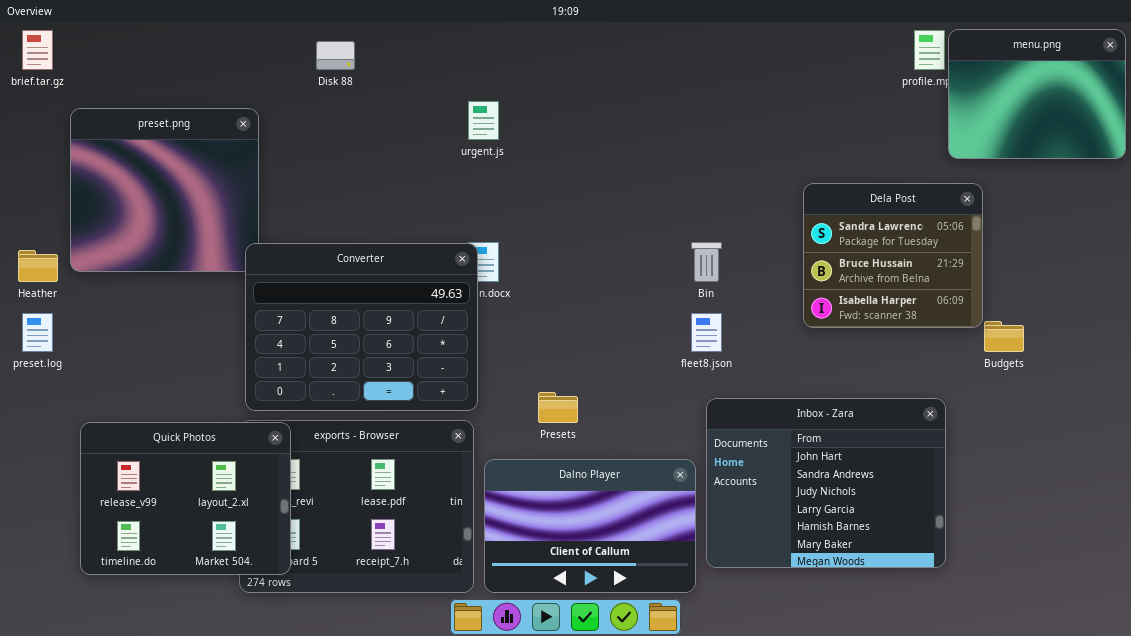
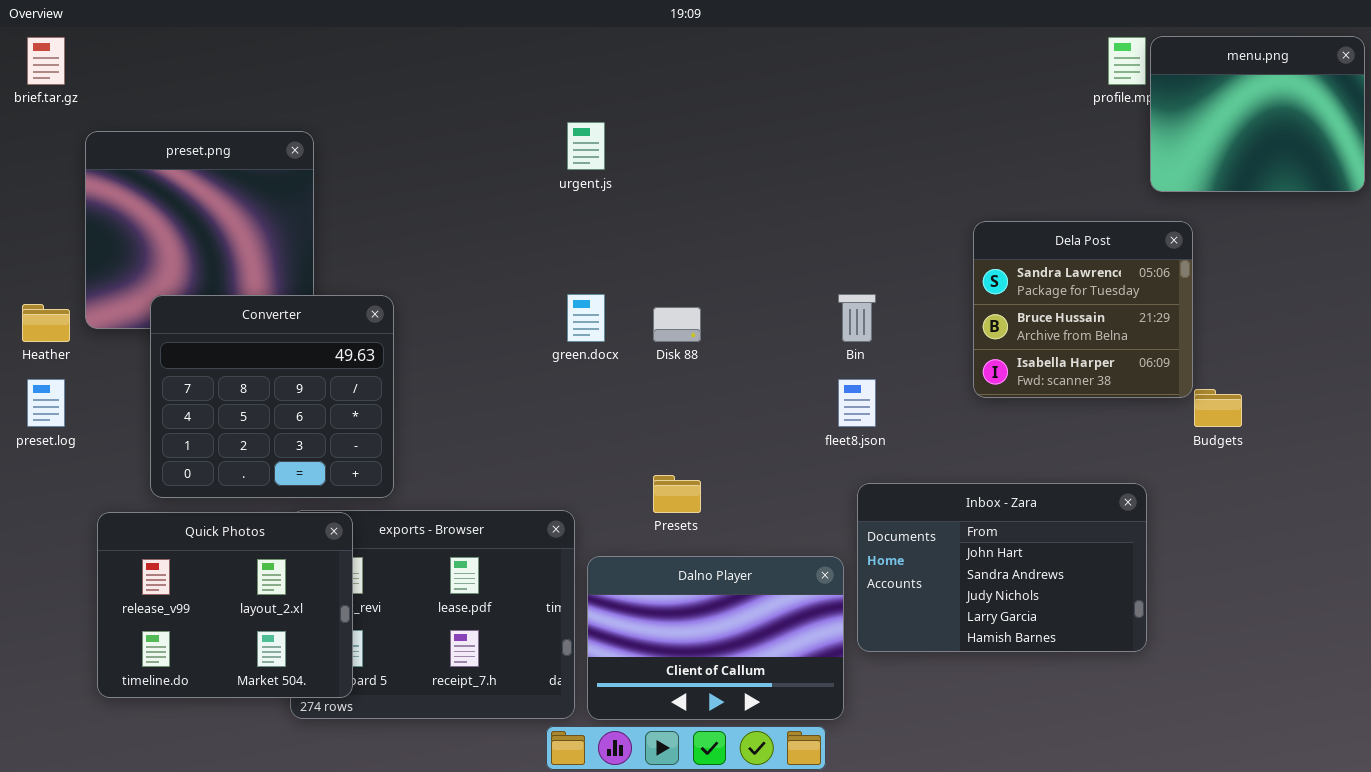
Disk 88: [316,41,355,70] -> [653,307,701,342], moved
Converter: [245,243,478,411] -> [150,295,394,498], moved, resized
Inbox - Zara: [706,398,946,568] -> [857,483,1147,652], resized

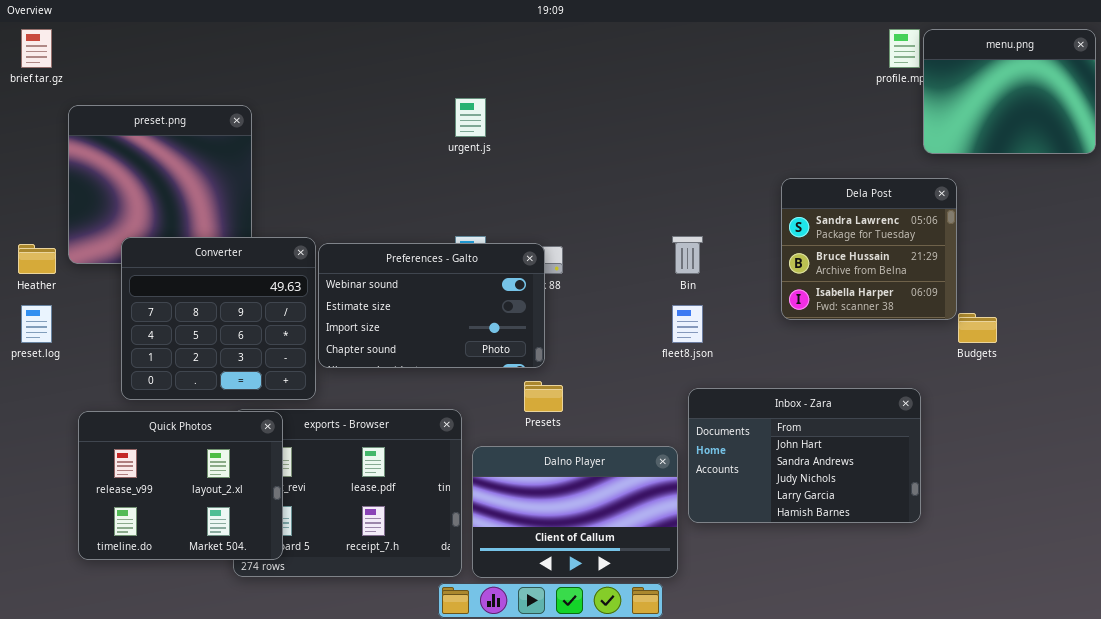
Preferences - Galto: none -> [318,243,545,368], opened

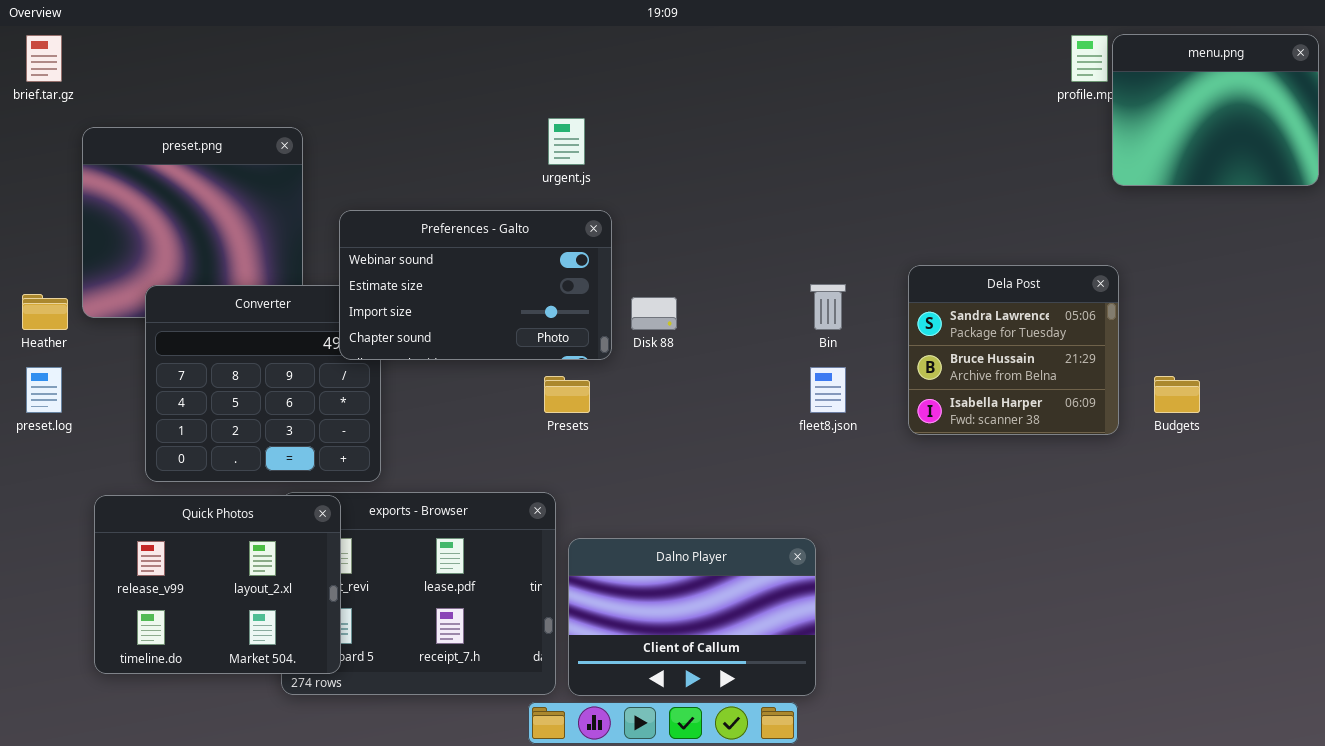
Dela Post: [781,178,957,320] -> [908,265,1119,435], moved
Preferences - Galto: [318,243,545,368] -> [339,210,612,360], moved
Presets: [524,381,563,412] -> [544,376,590,413], moved
Inbox - Zara: [688,388,921,523] -> none, closed

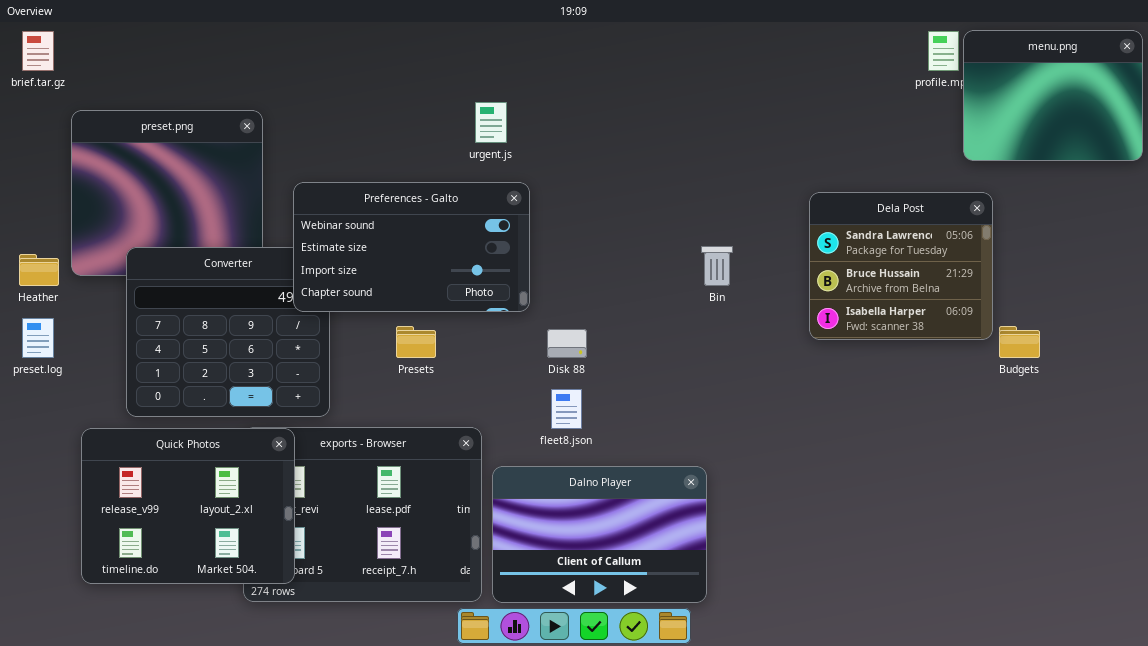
Dela Post: [908,265,1119,435] -> [809,192,993,340], moved
Disk 88: [631,297,677,330] -> [547,329,587,358], moved
fleet8.json: [810,367,846,413] -> [551,389,582,429], moved
Presets: [544,376,590,413] -> [396,326,436,358], moved

